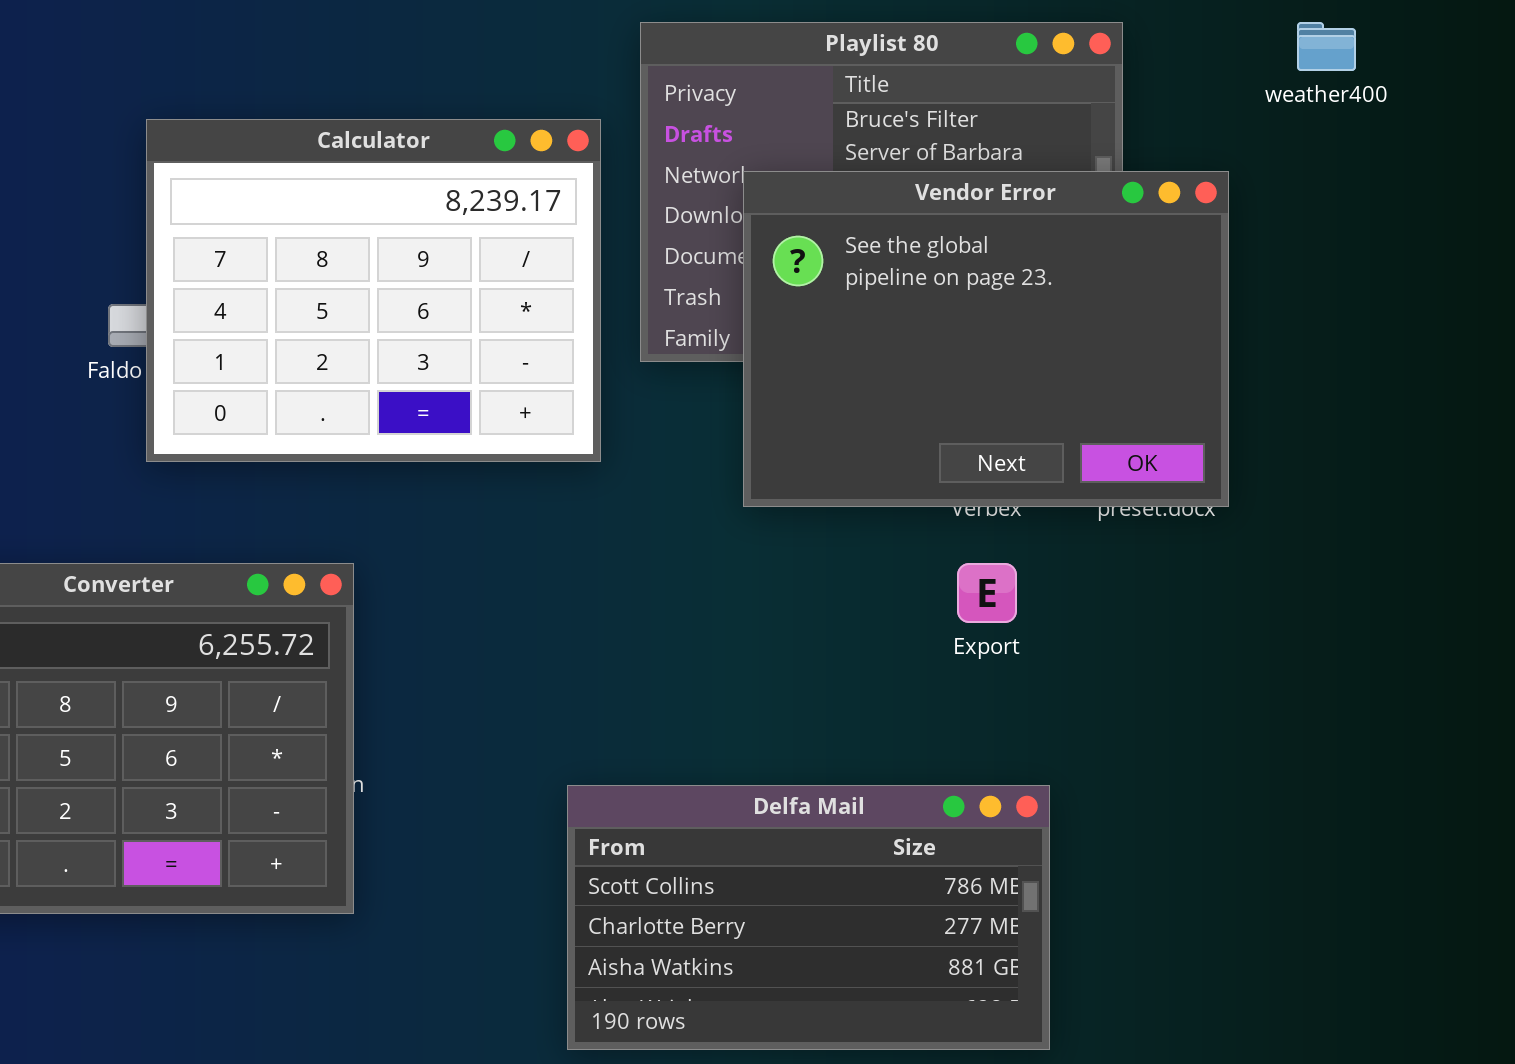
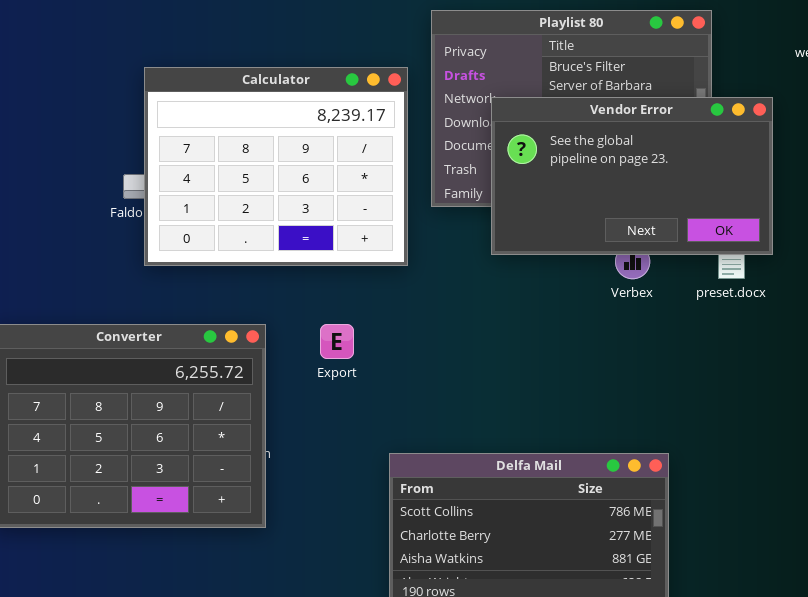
Vendor Error: [743,171,1229,507] -> [491,97,773,255], resized
Export: [957,563,1017,623] -> [320,324,354,359], moved

